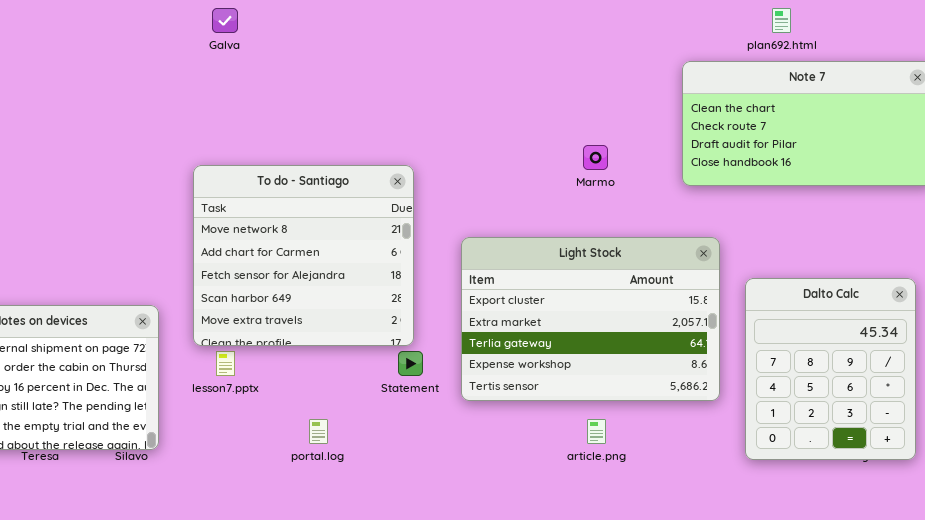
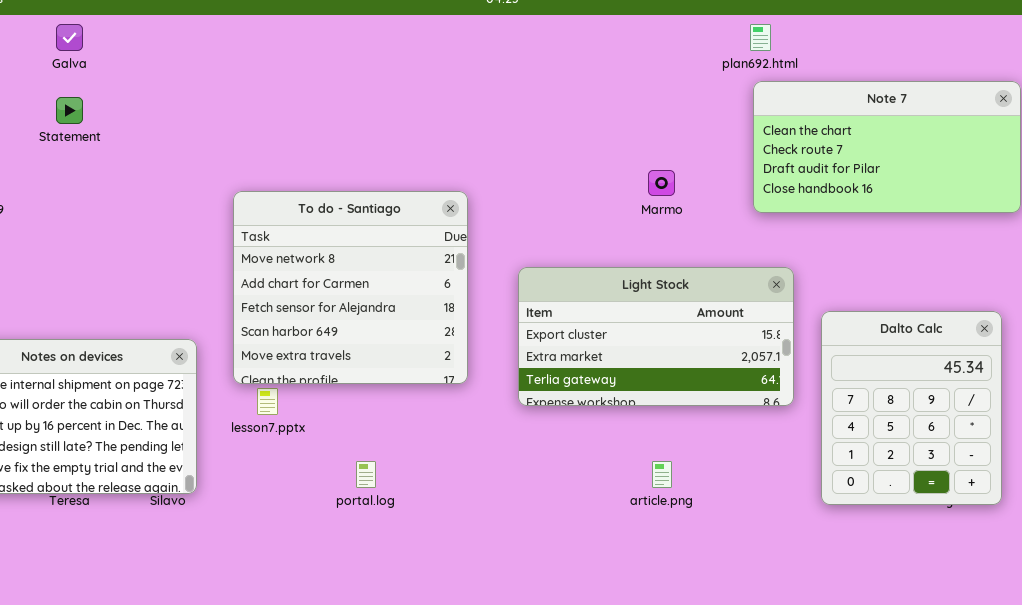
Galva: [212,8,238,33] -> [56,24,83,51], moved
plan692.html: [772,8,791,33] -> [750,24,771,51], moved
Light Stock: [461,237,720,401] -> [518,267,794,406], resized
Statement: [398,351,423,376] -> [56,97,83,124], moved

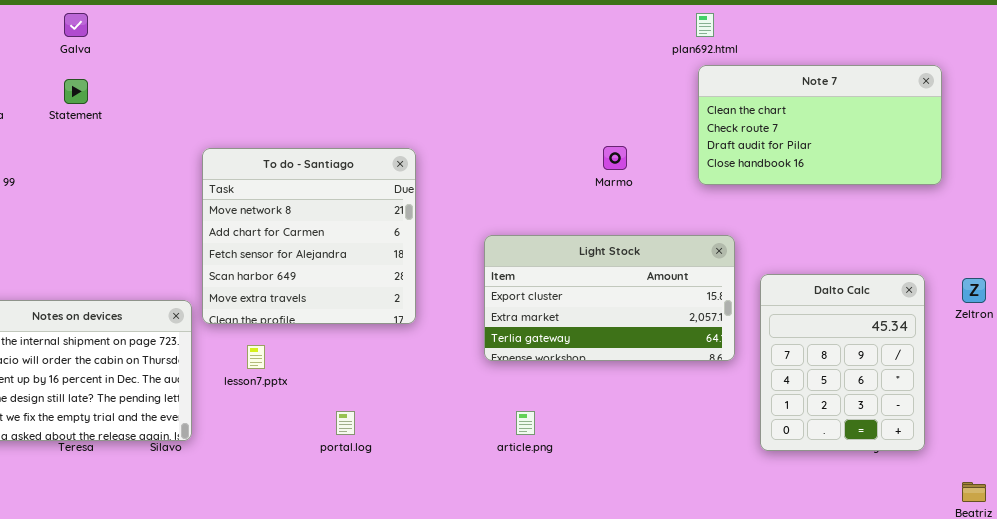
To do - Santiago: [233,191,468,384] -> [202,148,416,324], moved
article.png: [652,461,672,488] -> [516,411,535,435], moved

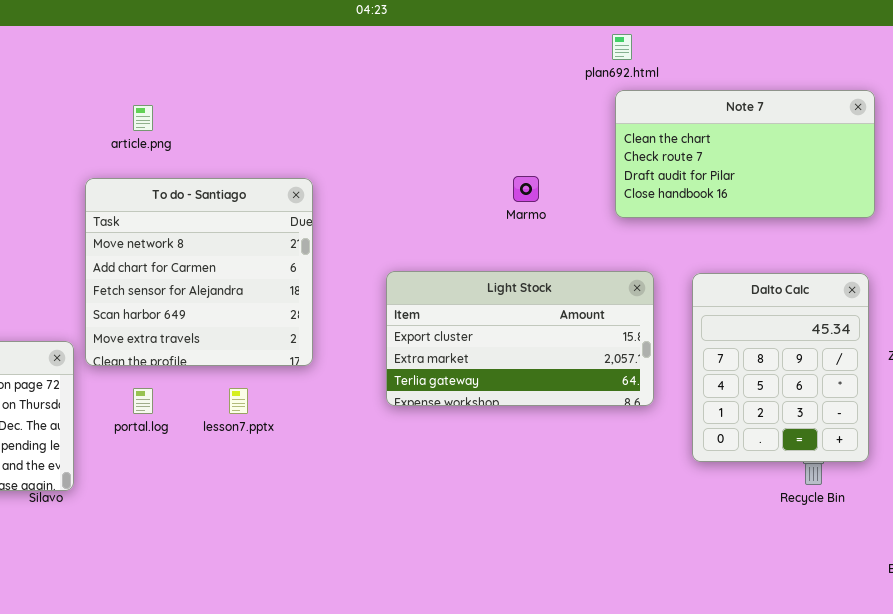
Dalto Calc: [760,274,925,451] -> [692,273,869,462], moved
lesson7.pptx: [247,345,265,369] -> [229,388,248,414], moved
portal.log: [336,411,355,435] -> [133,388,153,414], moved
article.png: [516,411,535,435] -> [133,105,153,131], moved

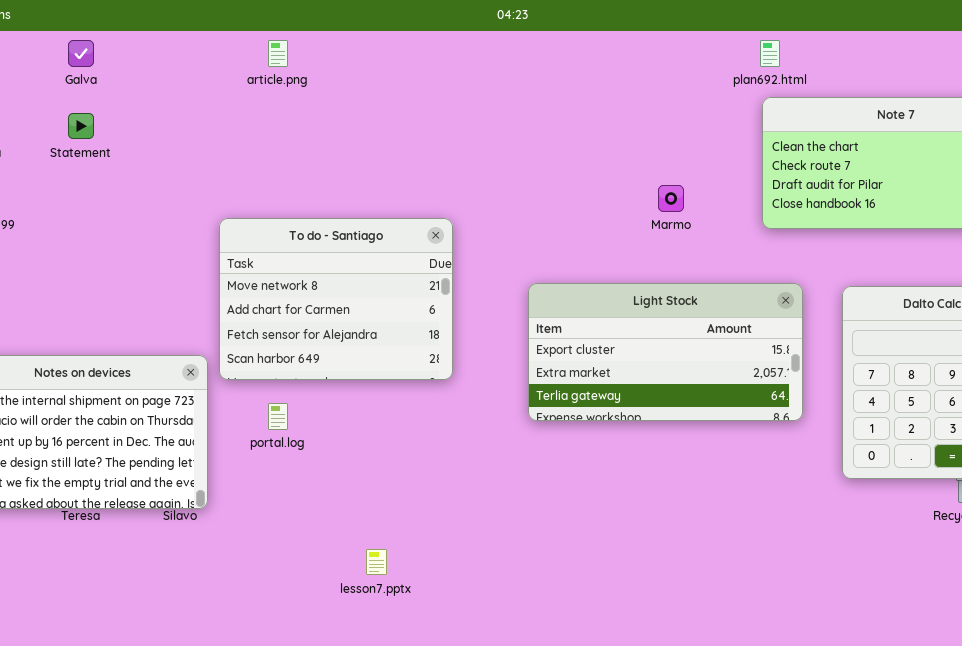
article.png: [133,105,153,131] -> [268,40,288,67], moved
To do - Santiago: [85,178,313,366] -> [219,218,453,380], resized
lesson7.pptx: [229,388,248,414] -> [366,549,387,575], moved

